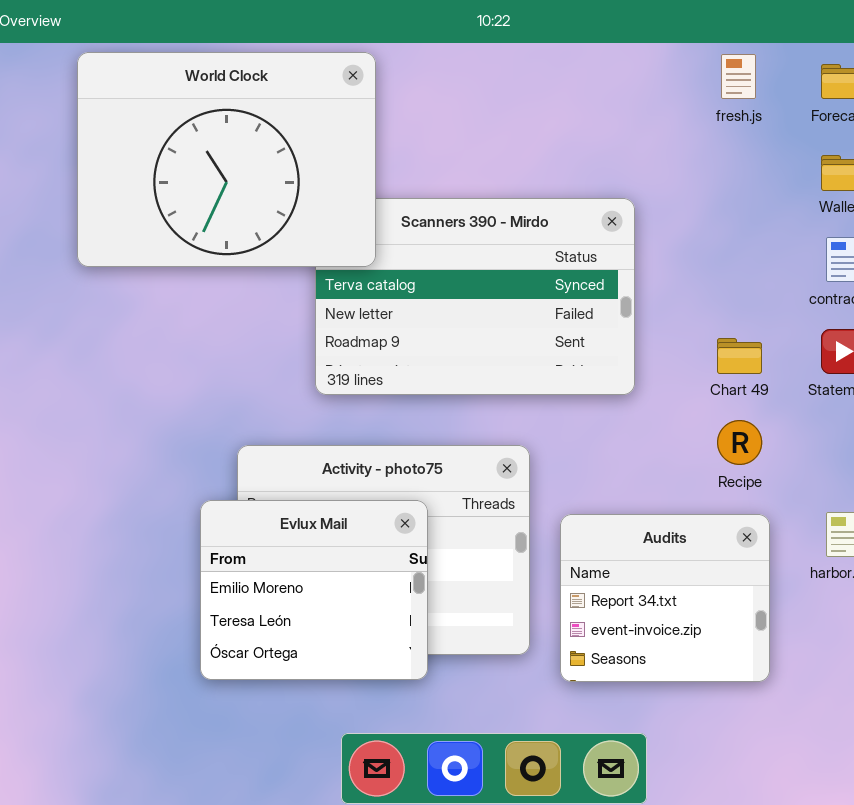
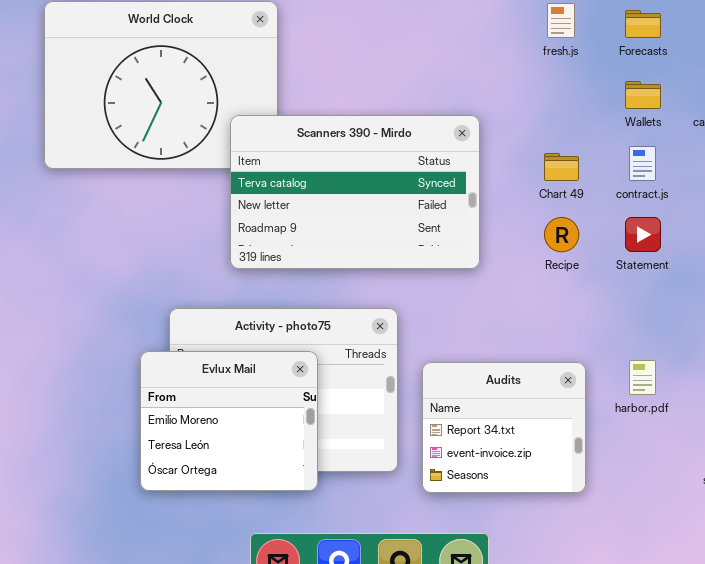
Scanners 390 - Mirdo: [315,198,635,395] -> [230,115,480,269], raised
Chart 49: [717,338,762,374] -> [544,153,579,181], moved
Recipe: [717,420,762,465] -> [544,217,579,252], moved

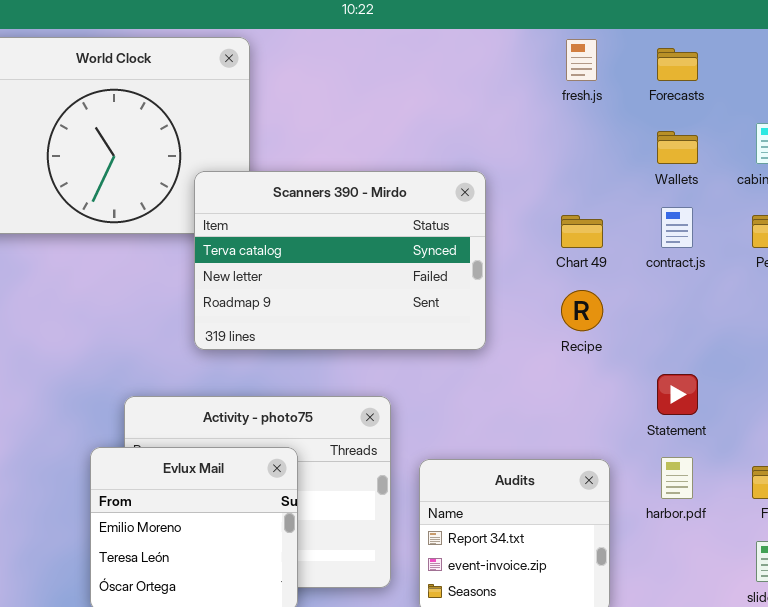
Statement: [625,217,661,252] -> [657,374,698,415], moved

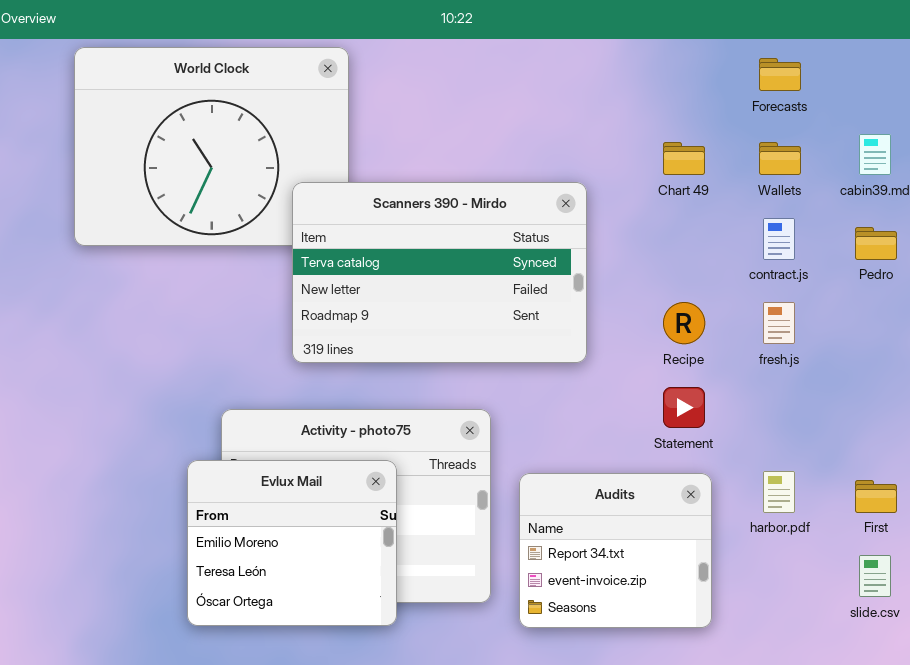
fresh.js: [566,39,597,81] -> [763,302,795,344], moved
Chart 49: [561,215,603,248] -> [663,142,705,175], moved
Statement: [657,374,698,415] -> [663,387,705,428], moved

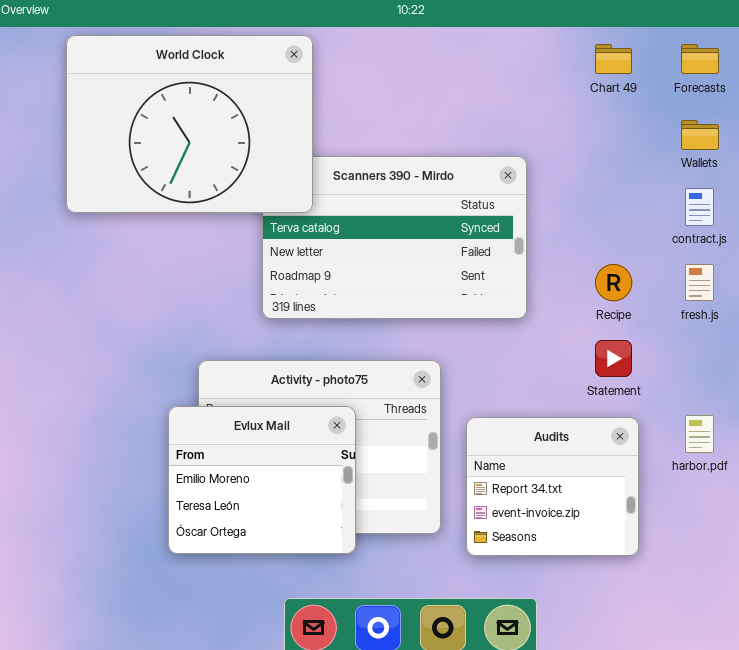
World Clock: [74,47,349,246] -> [66,35,313,213], raised
Chart 49: [663,142,705,175] -> [595,44,632,74], moved

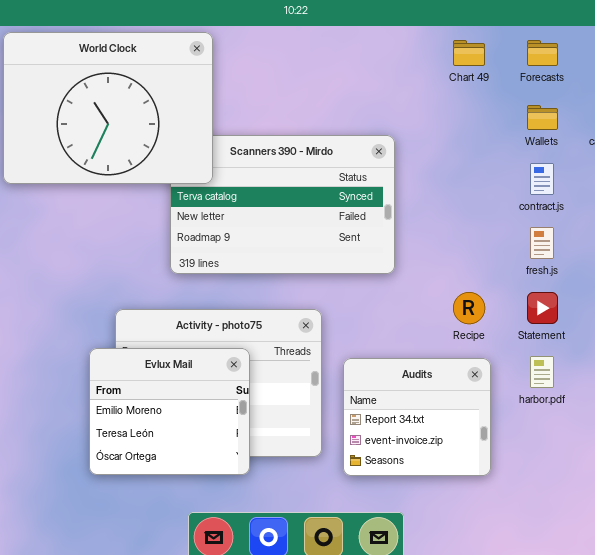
Recipe: [595,264,632,301] -> [453,292,485,324], moved
Statement: [595,340,632,377] -> [527,292,558,324], moved

